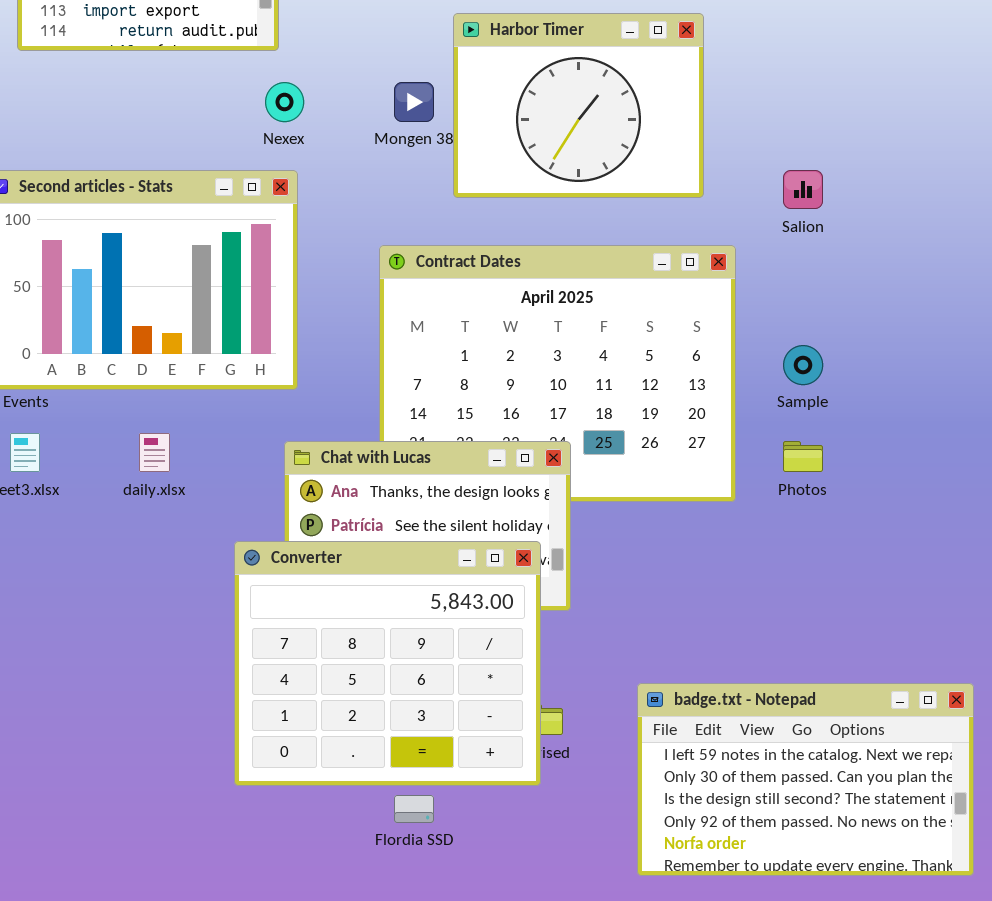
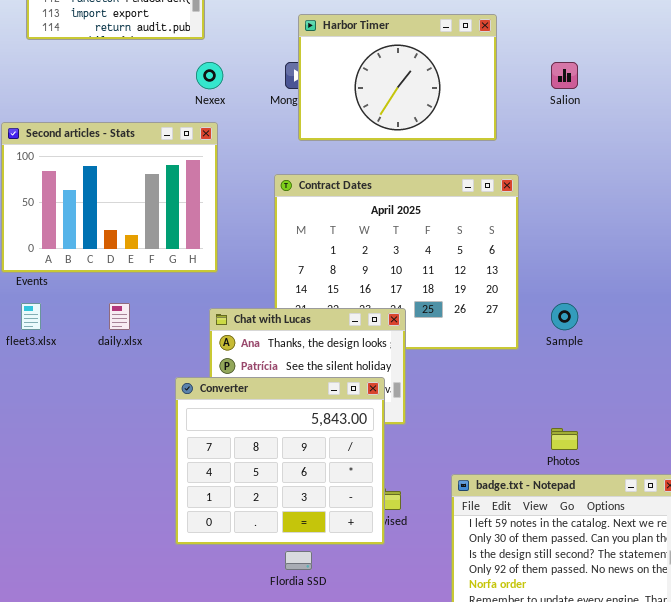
Harbor Timer: [453,13,704,198] -> [298,14,497,141], resized
Salion: [783,170,823,209] -> [551,62,578,89], moved
Sample: [783,345,823,385] -> [551,303,578,330], moved
Photos: [783,441,823,472] -> [551,428,578,450], moved

